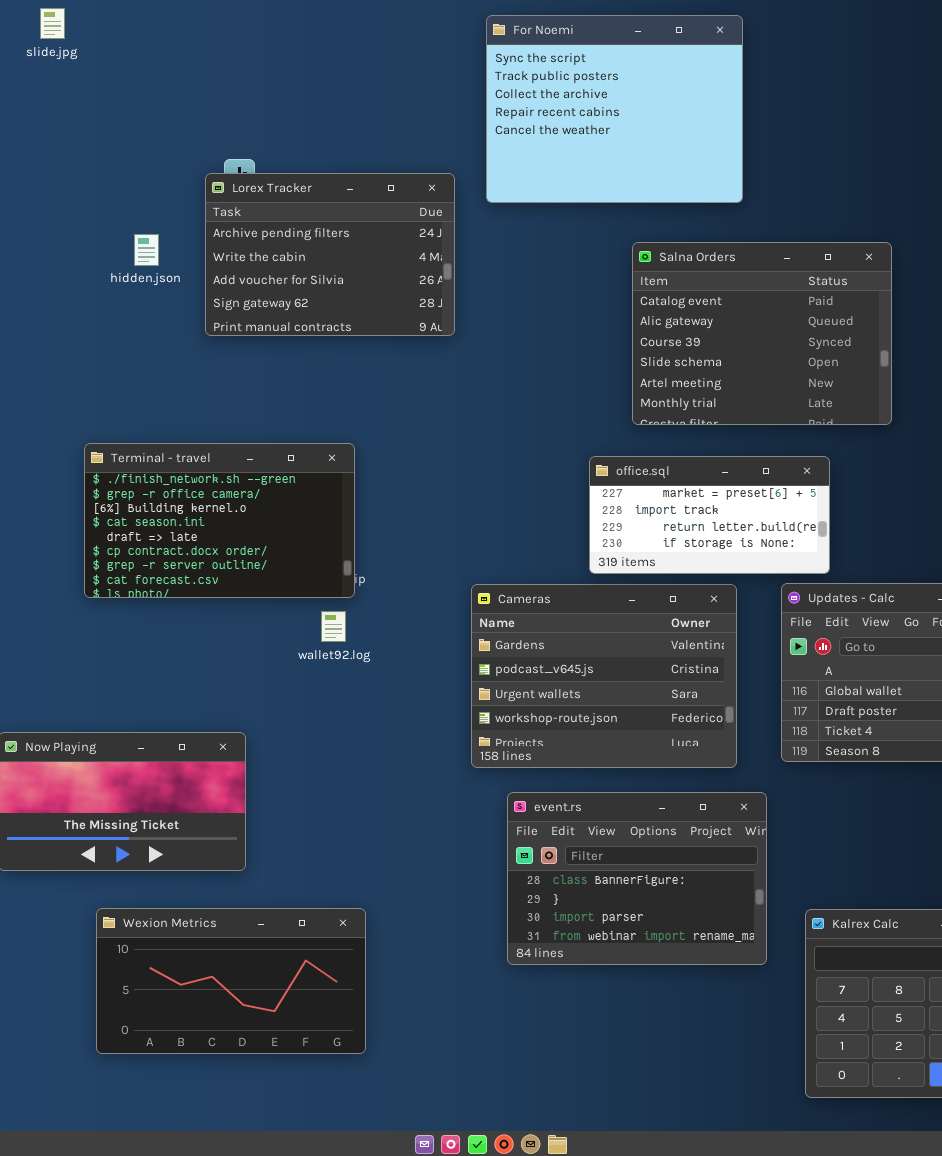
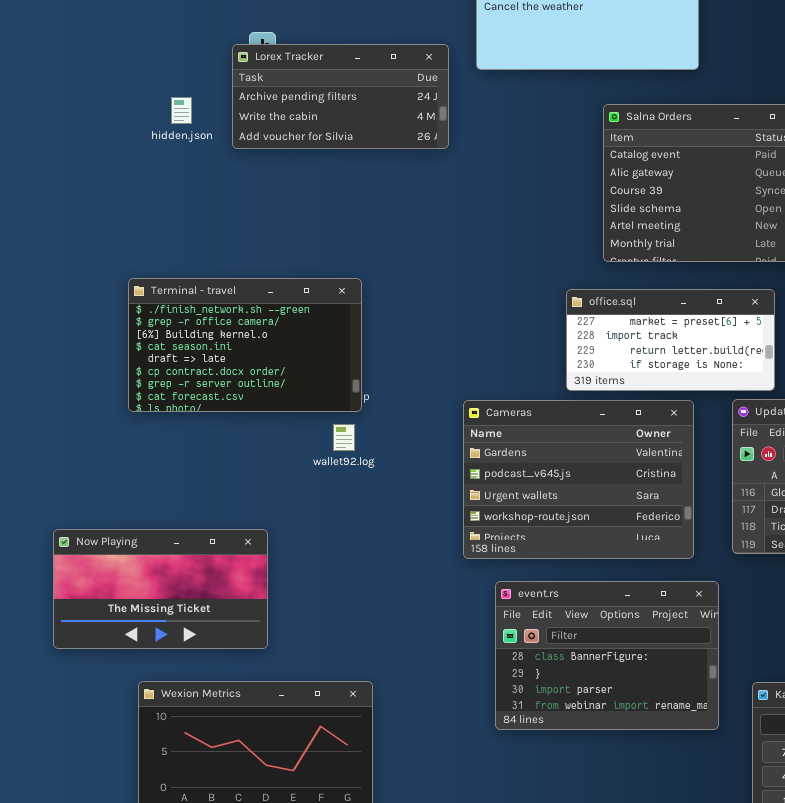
Lorex Tracker: [205,173,455,336] -> [232,44,449,149], resized

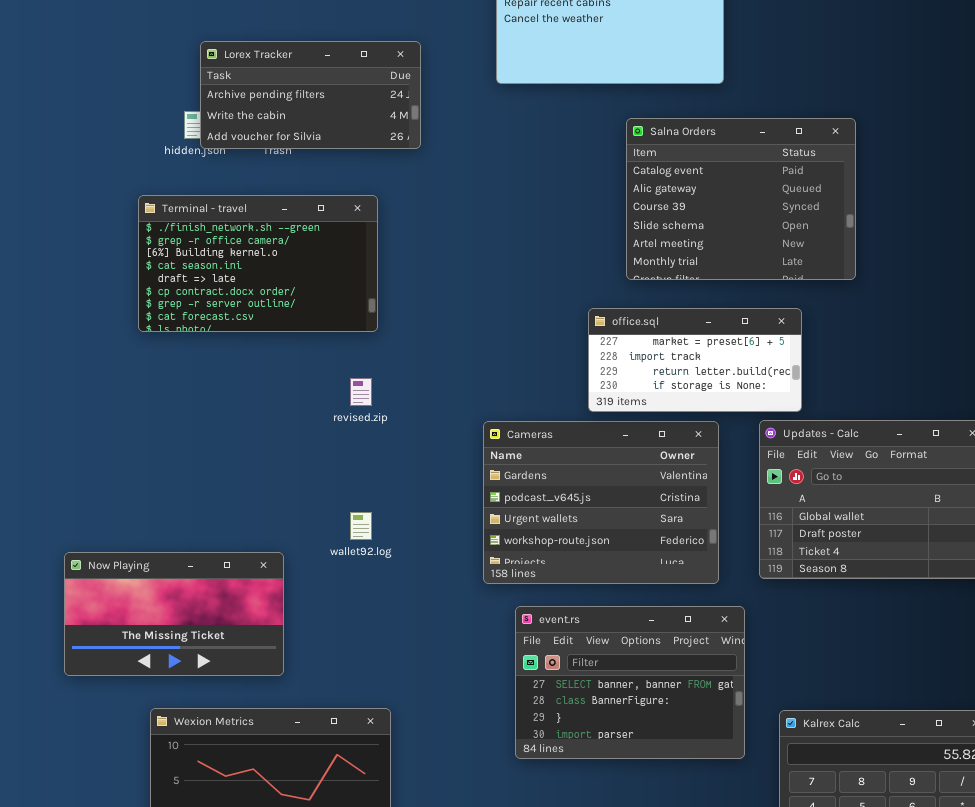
Lorex Tracker: [232,44,449,149] -> [200,41,421,149], moved
Terminal - travel: [128,278,362,412] -> [138,195,378,332], moved
wallet92.log: [333,424,355,451] -> [350,512,372,540], moved
event.rs: [495,581,719,730] -> [515,606,745,759], scrolled up 1 row

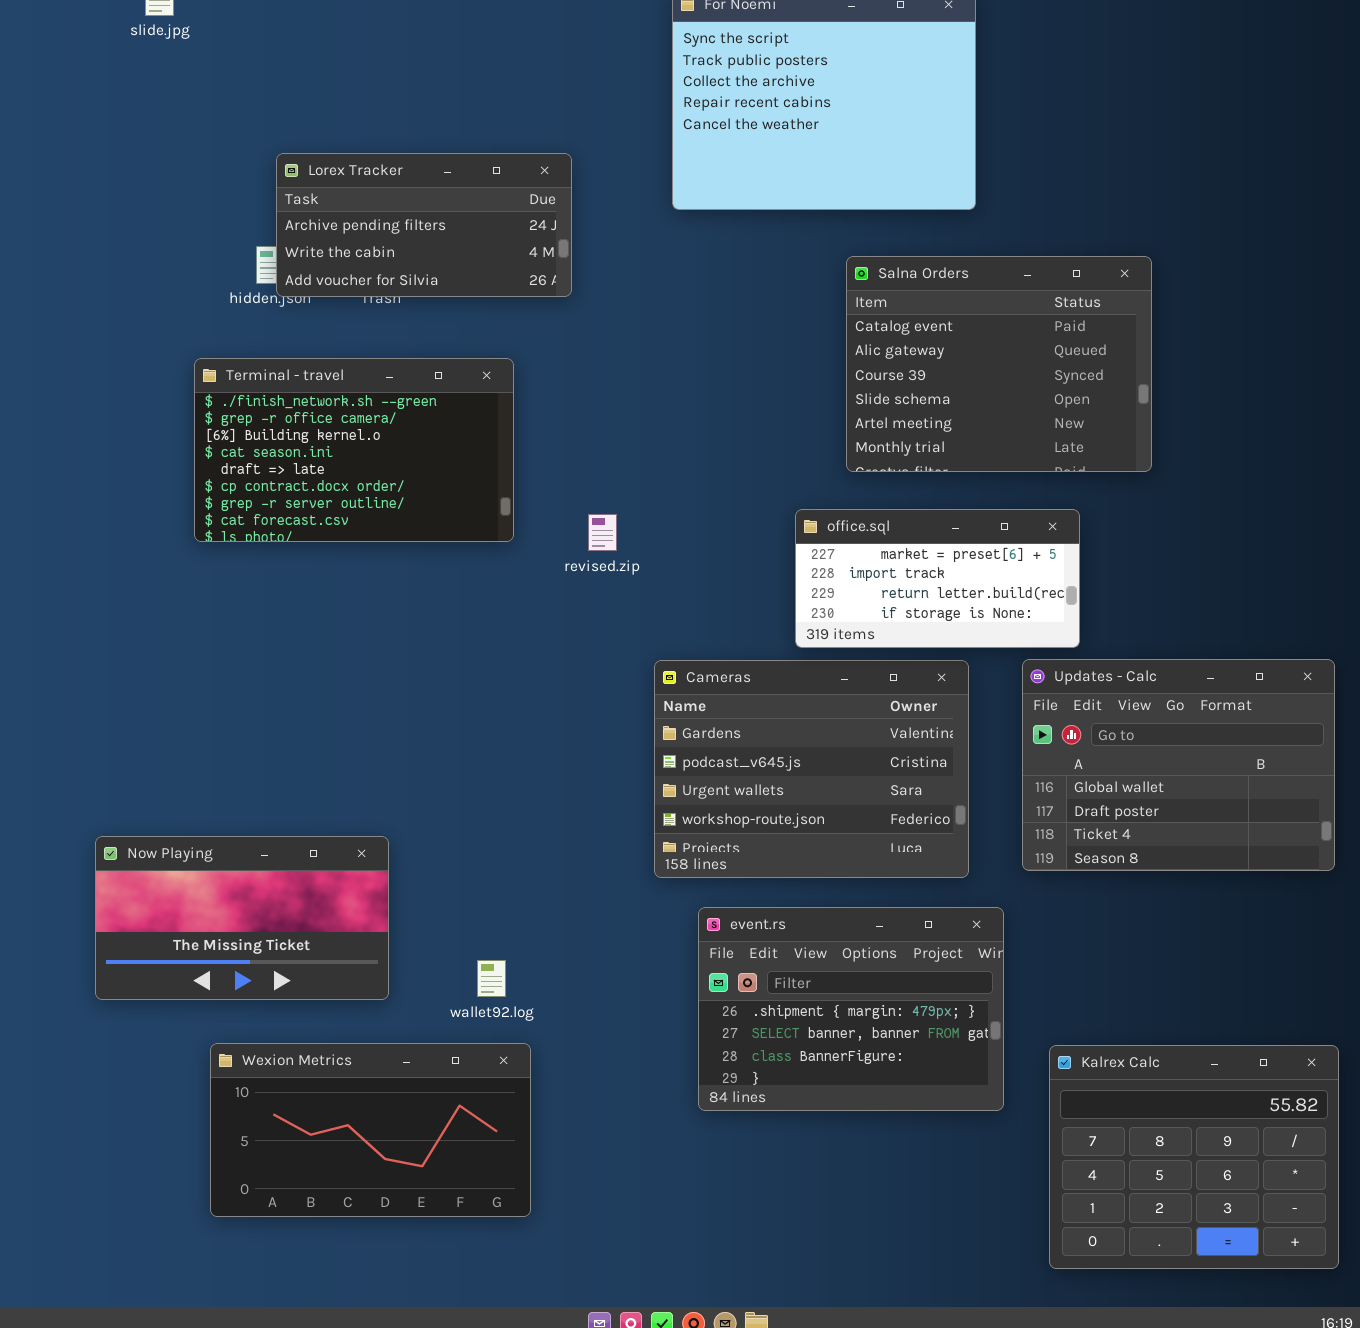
revised.zip: [350,378,372,406] -> [588,514,617,551], moved
wallet92.log: [350,512,372,540] -> [477,960,506,997], moved
event.rs: [515,606,745,759] -> [698,907,1004,1111], scrolled up 1 row

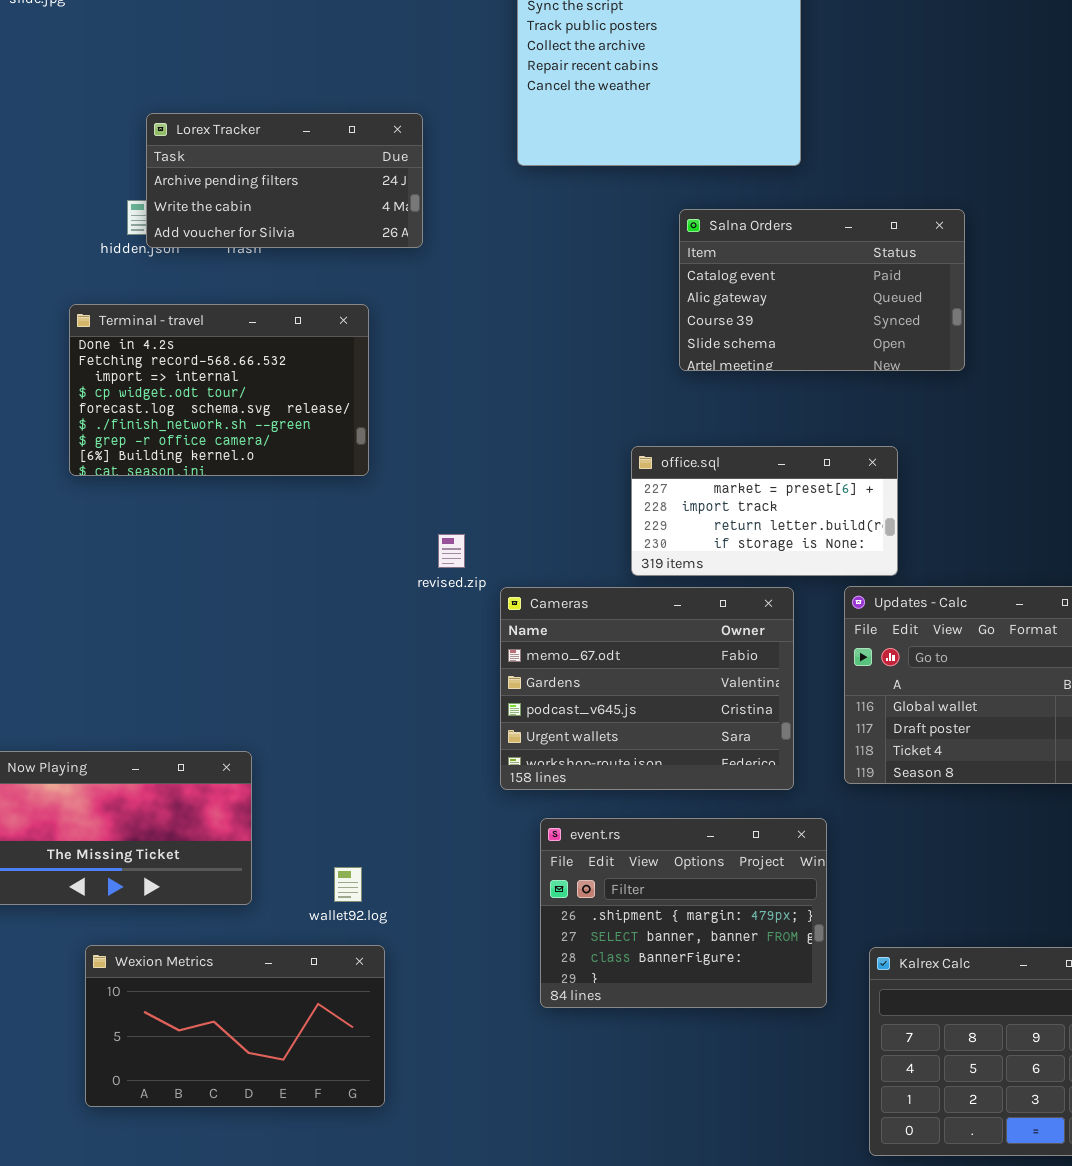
Salna Orders: [846,256,1152,472] -> [679,209,965,371], resized
Terminal - travel: [194,358,514,542] -> [69,304,369,476], scrolled up 5 rows
revised.zip: [588,514,617,551] -> [438,534,465,568], moved
Cameras: [654,660,969,878] -> [500,587,794,790], scrolled up 1 row

